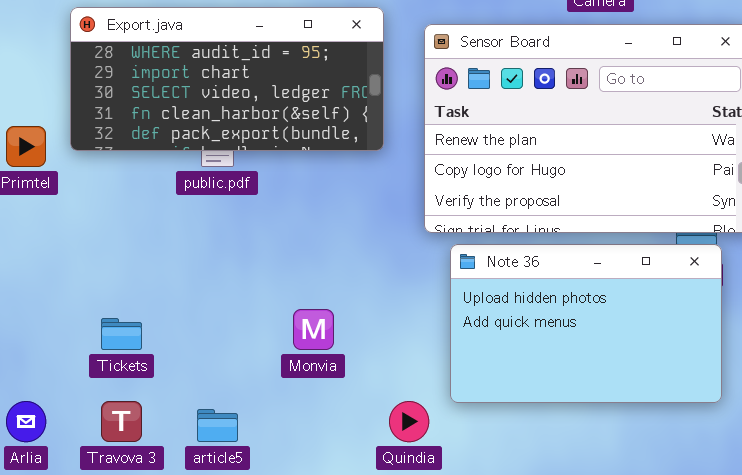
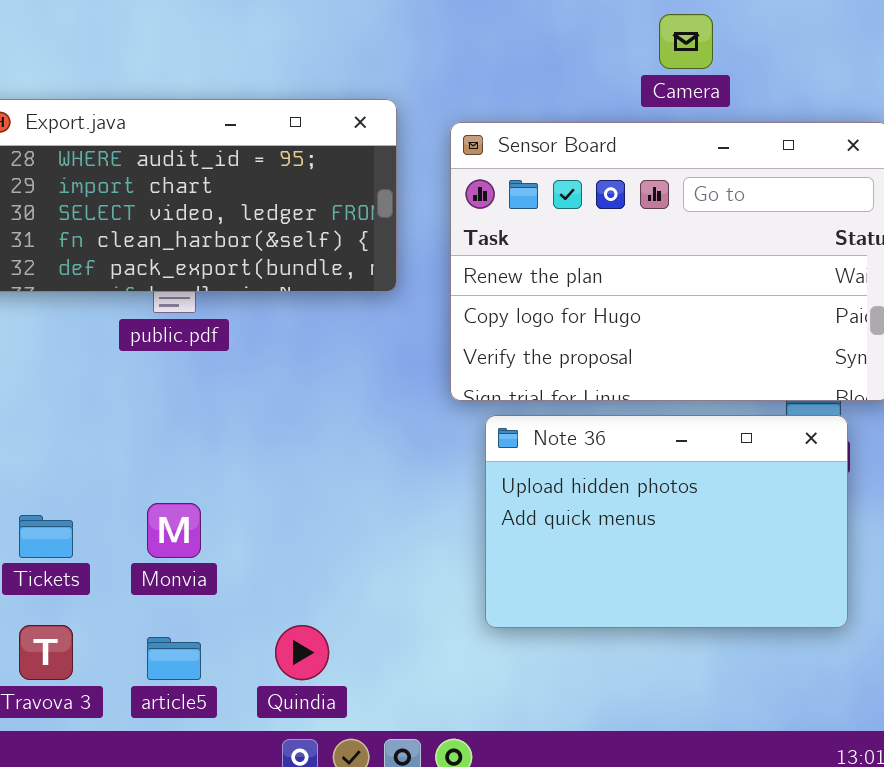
Monvia: [293,309,334,350] -> [147,503,201,558], moved
Quindia: [389,401,429,442] -> [275,625,329,680], moved

